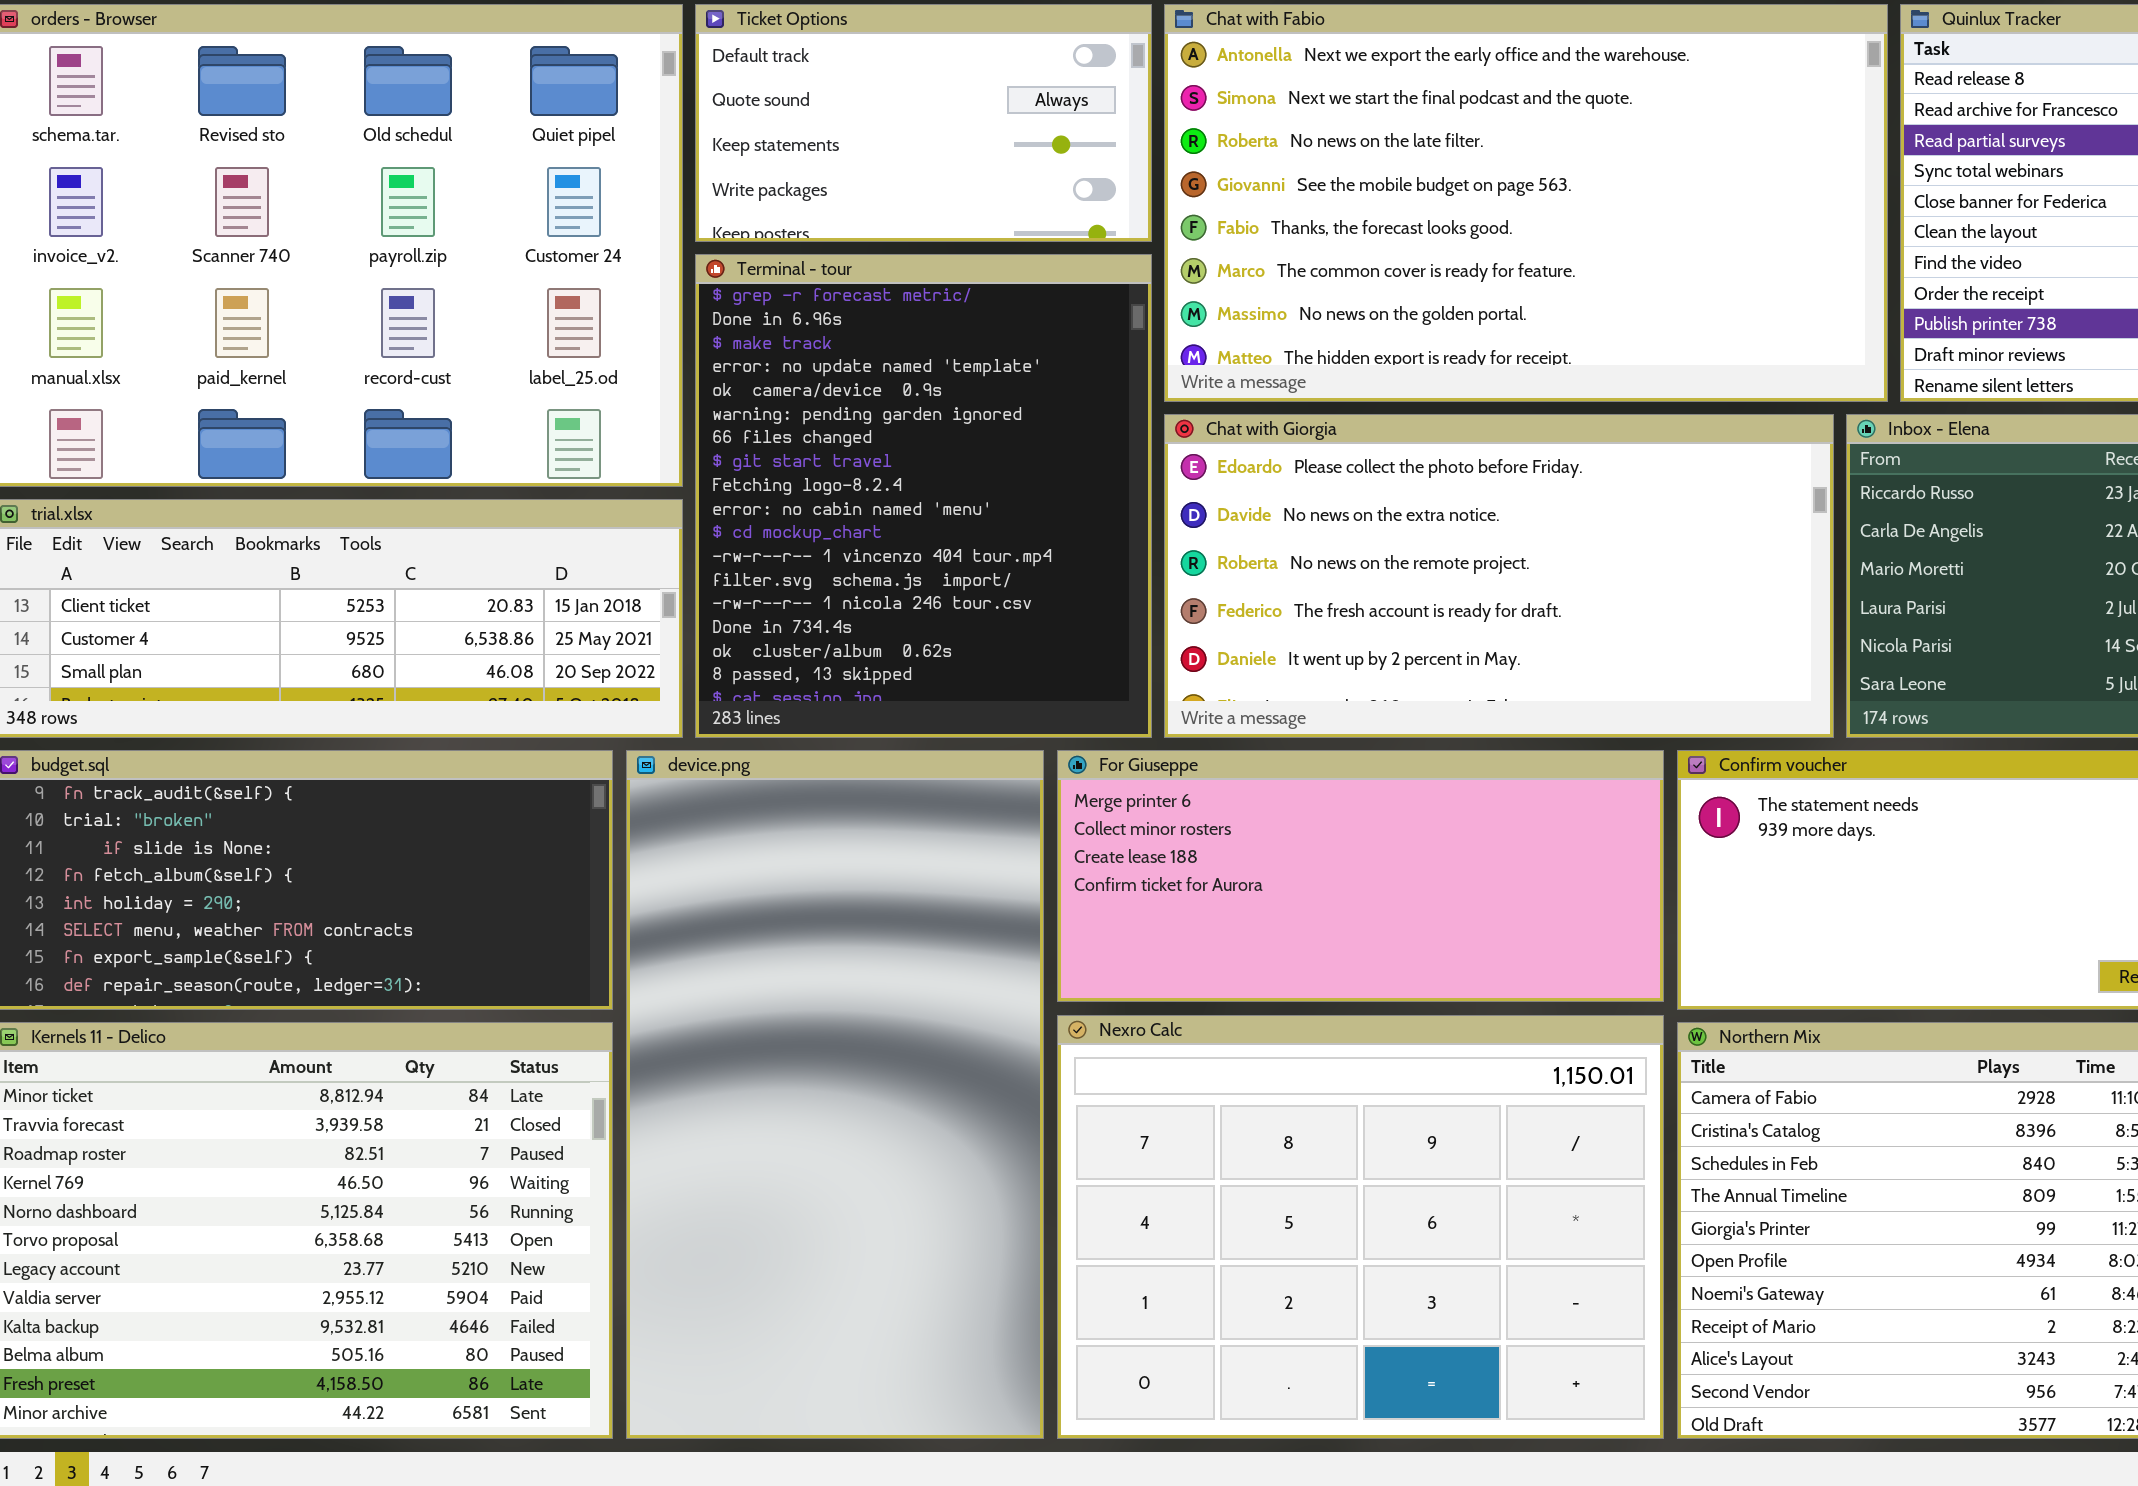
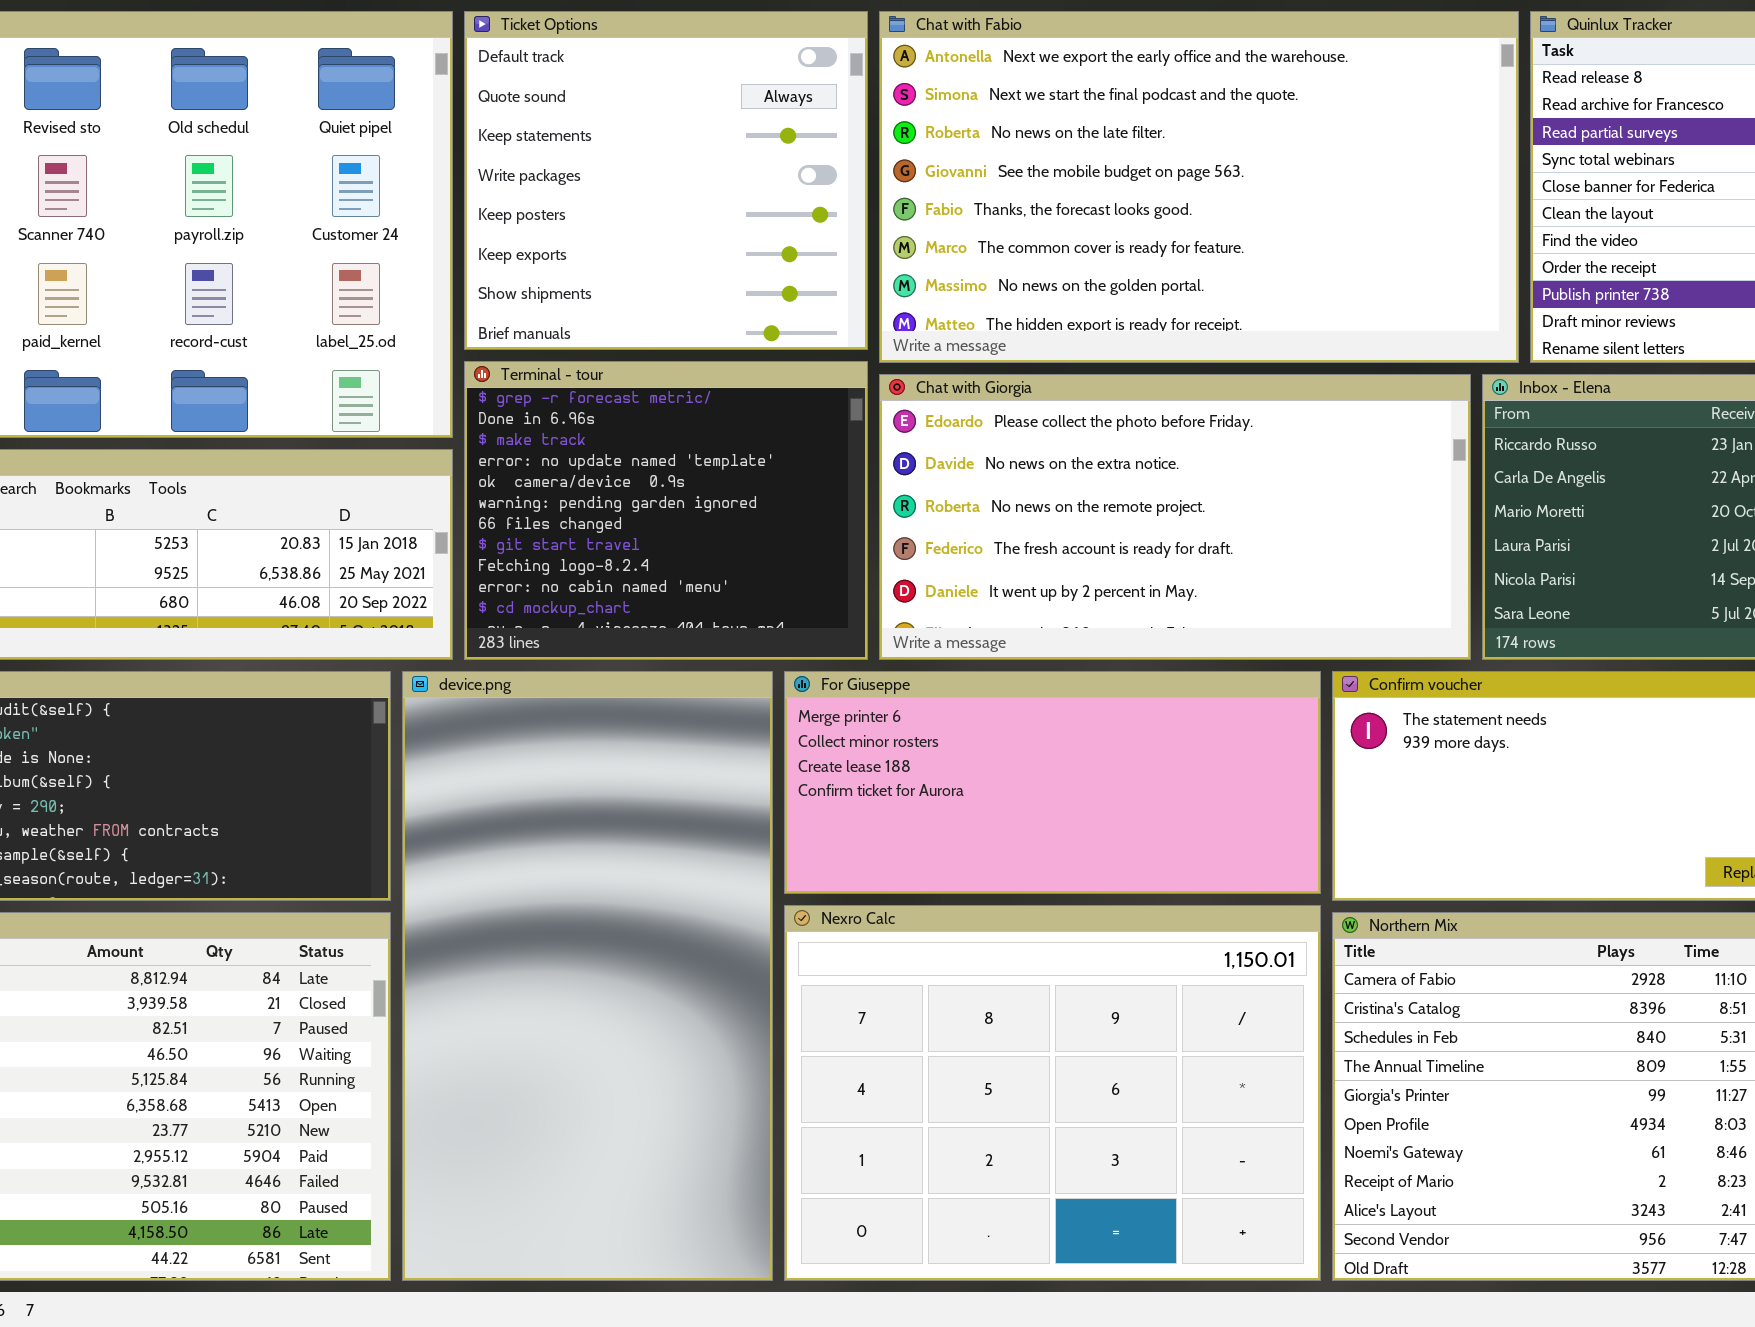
Ticket Options: [695,4,1152,242] -> [464,11,868,350], resized
Terminal - tour: [695,254,1152,738] -> [464,361,868,660], resized

